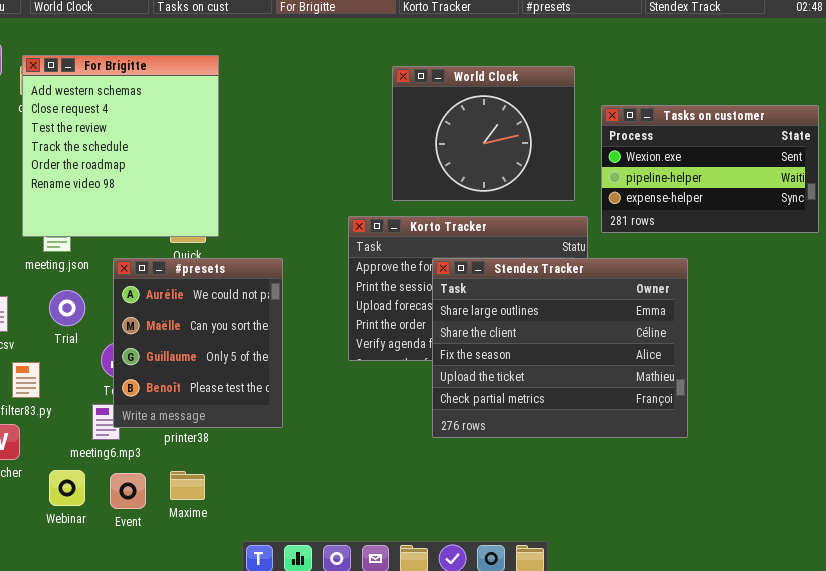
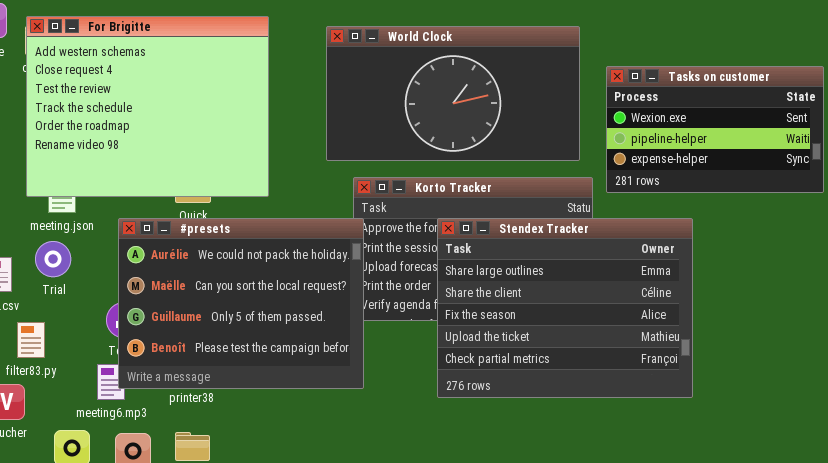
For Brigitte: [22,55,219,237] -> [26,16,269,197], resized
World Clock: [392,66,575,201] -> [326,26,580,161], resized
#presets: [113,258,283,428] -> [118,218,364,389], resized
Trial: [49,290,85,326] -> [35,241,71,277], moved

